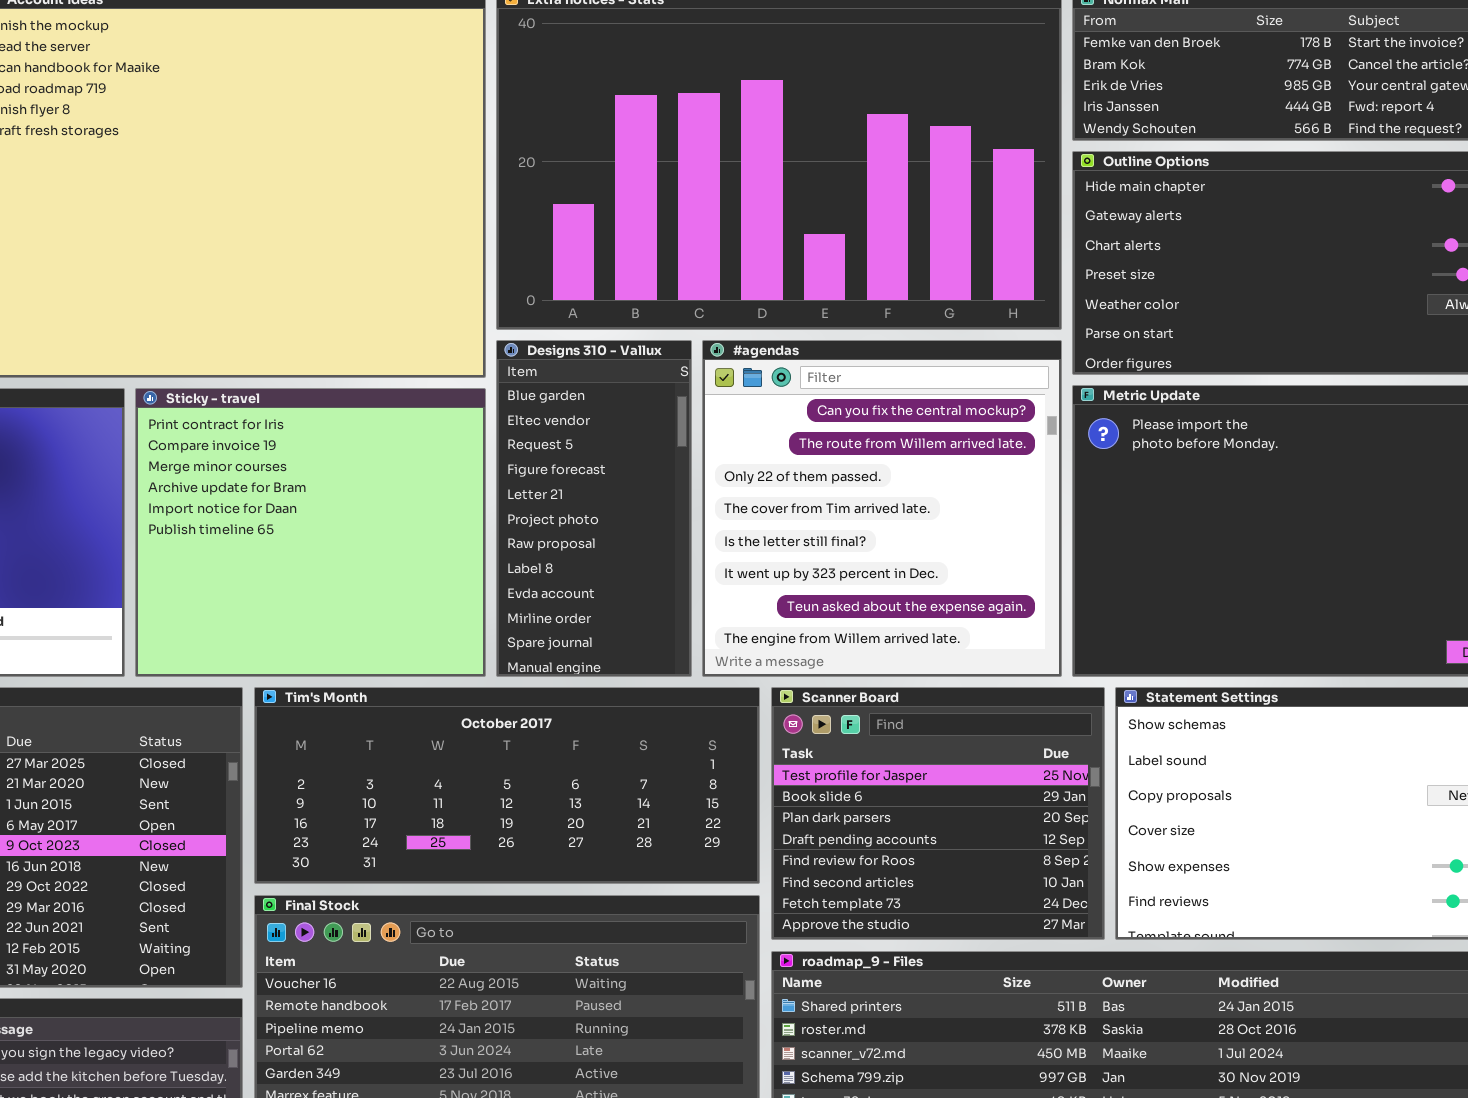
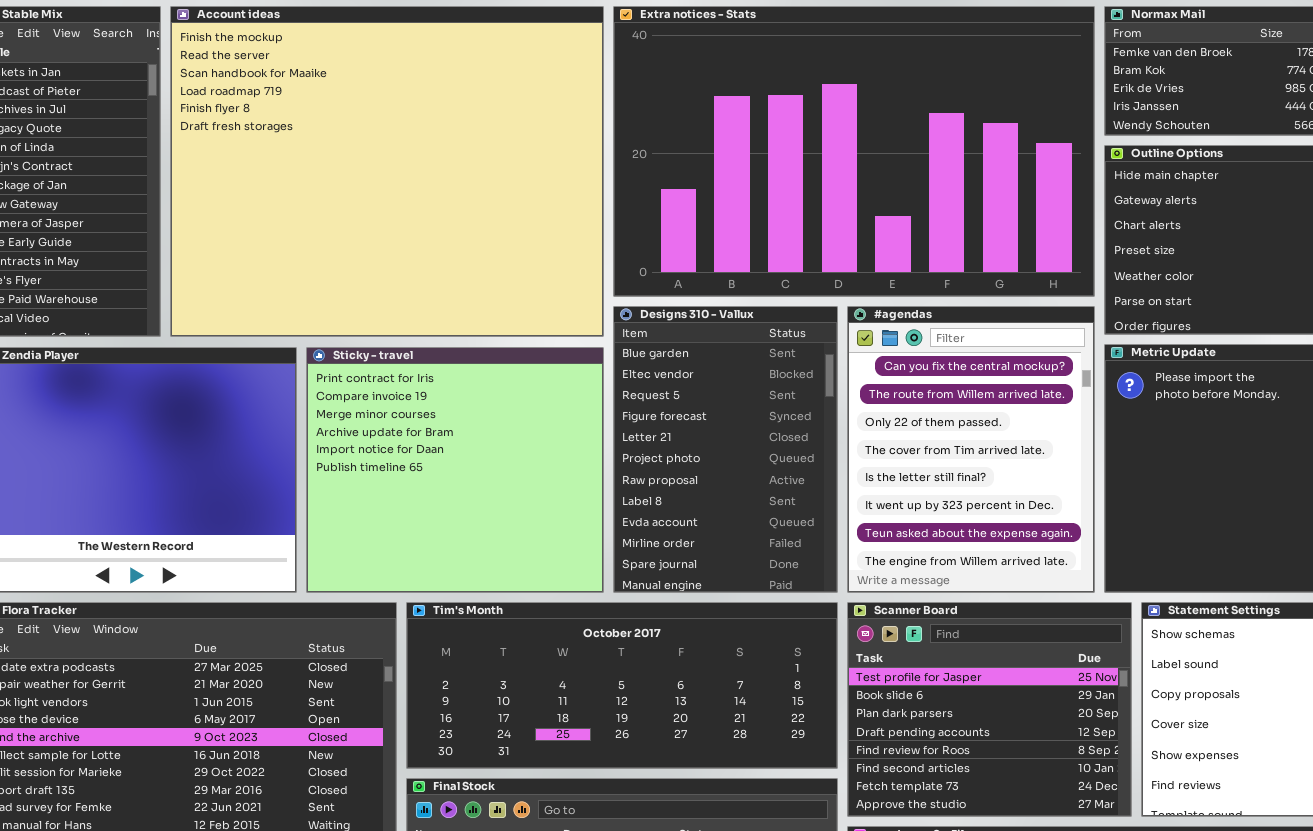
Designs 310 - Vallux: [496,340,692,677] -> [613,306,838,593], resized
#agendas: [702,340,1062,677] -> [847,306,1095,593], resized

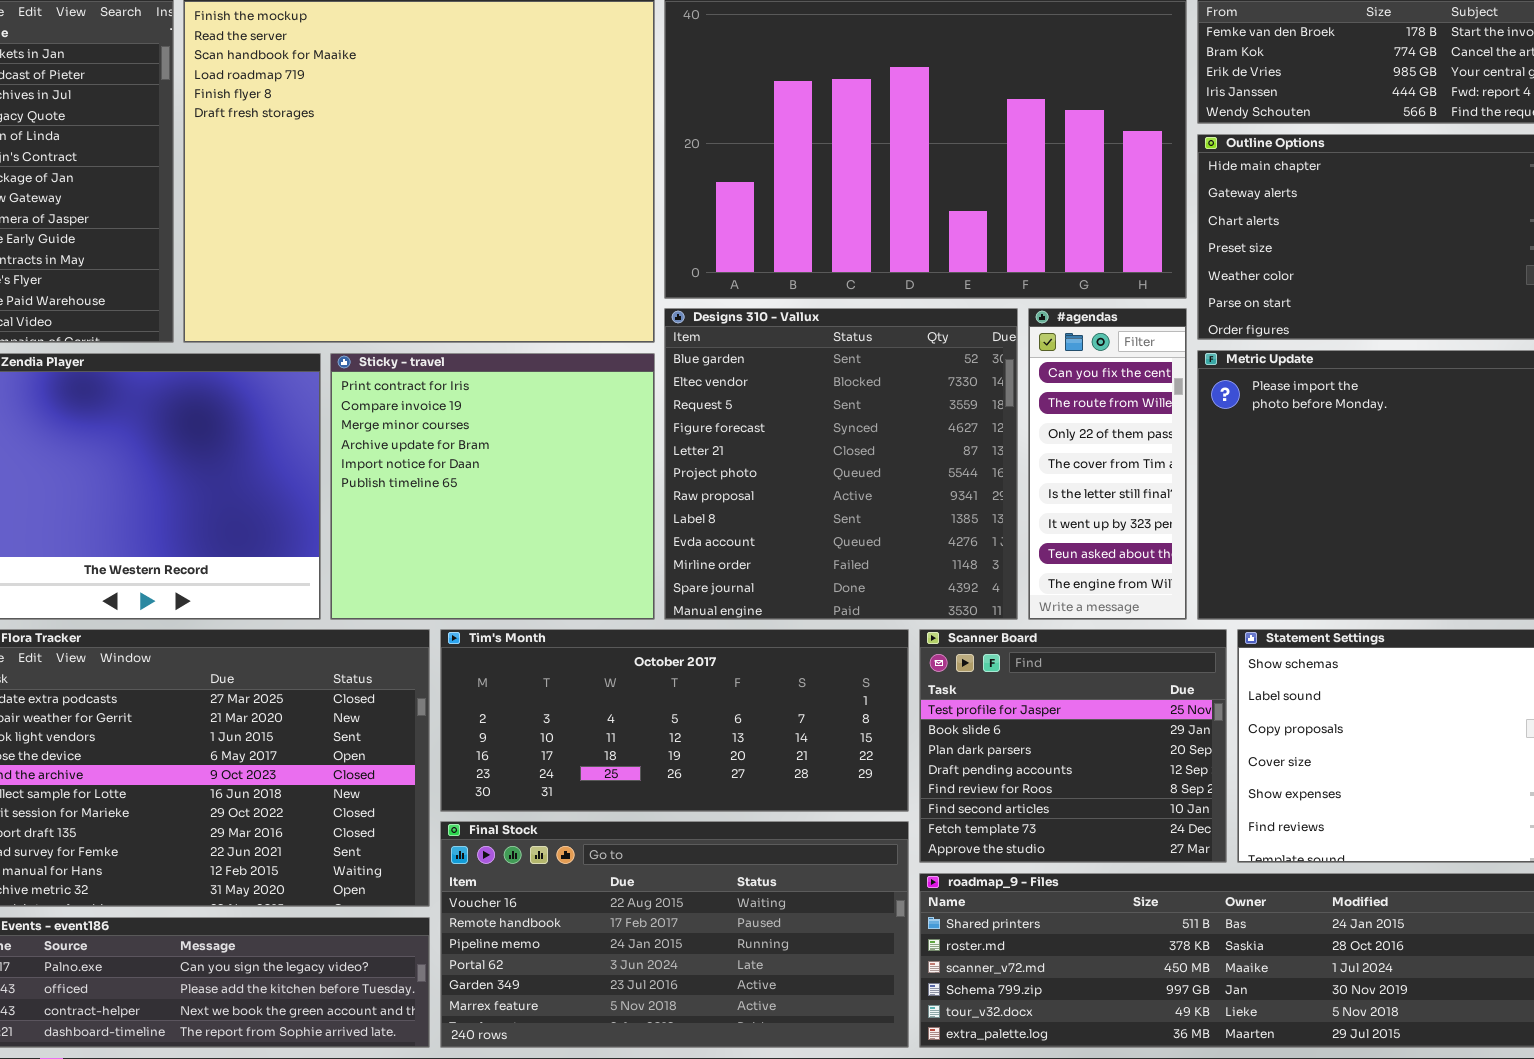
Designs 310 - Vallux: [613,306,838,593] -> [664,308,1018,620], resized
#agendas: [847,306,1095,593] -> [1028,308,1187,620], resized

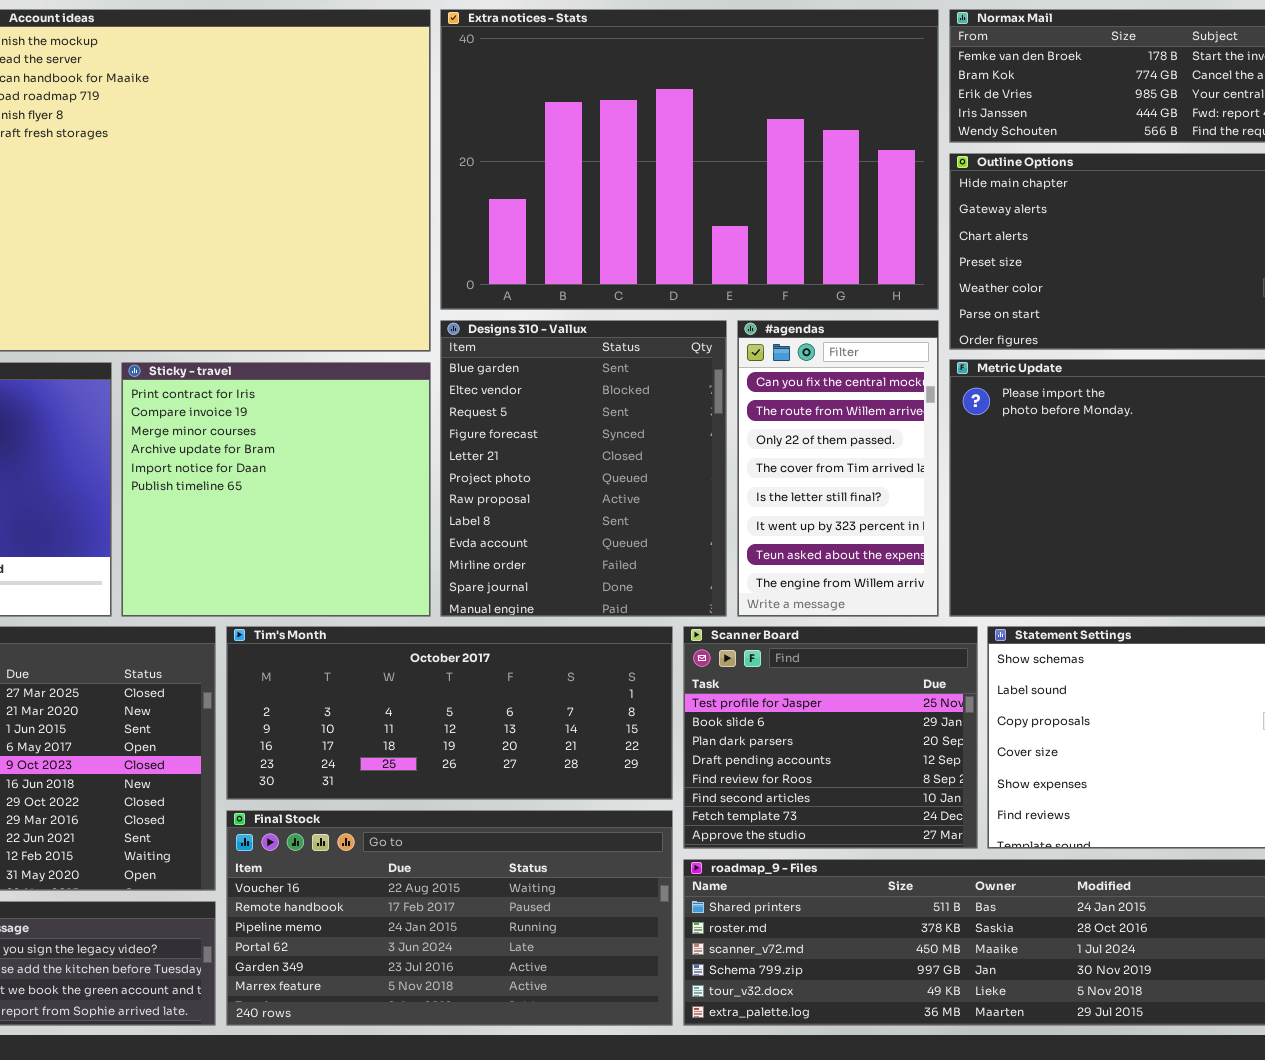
Designs 310 - Vallux: [664,308,1018,620] -> [440,320,727,617], resized
#agendas: [1028,308,1187,620] -> [737,320,939,617], resized

